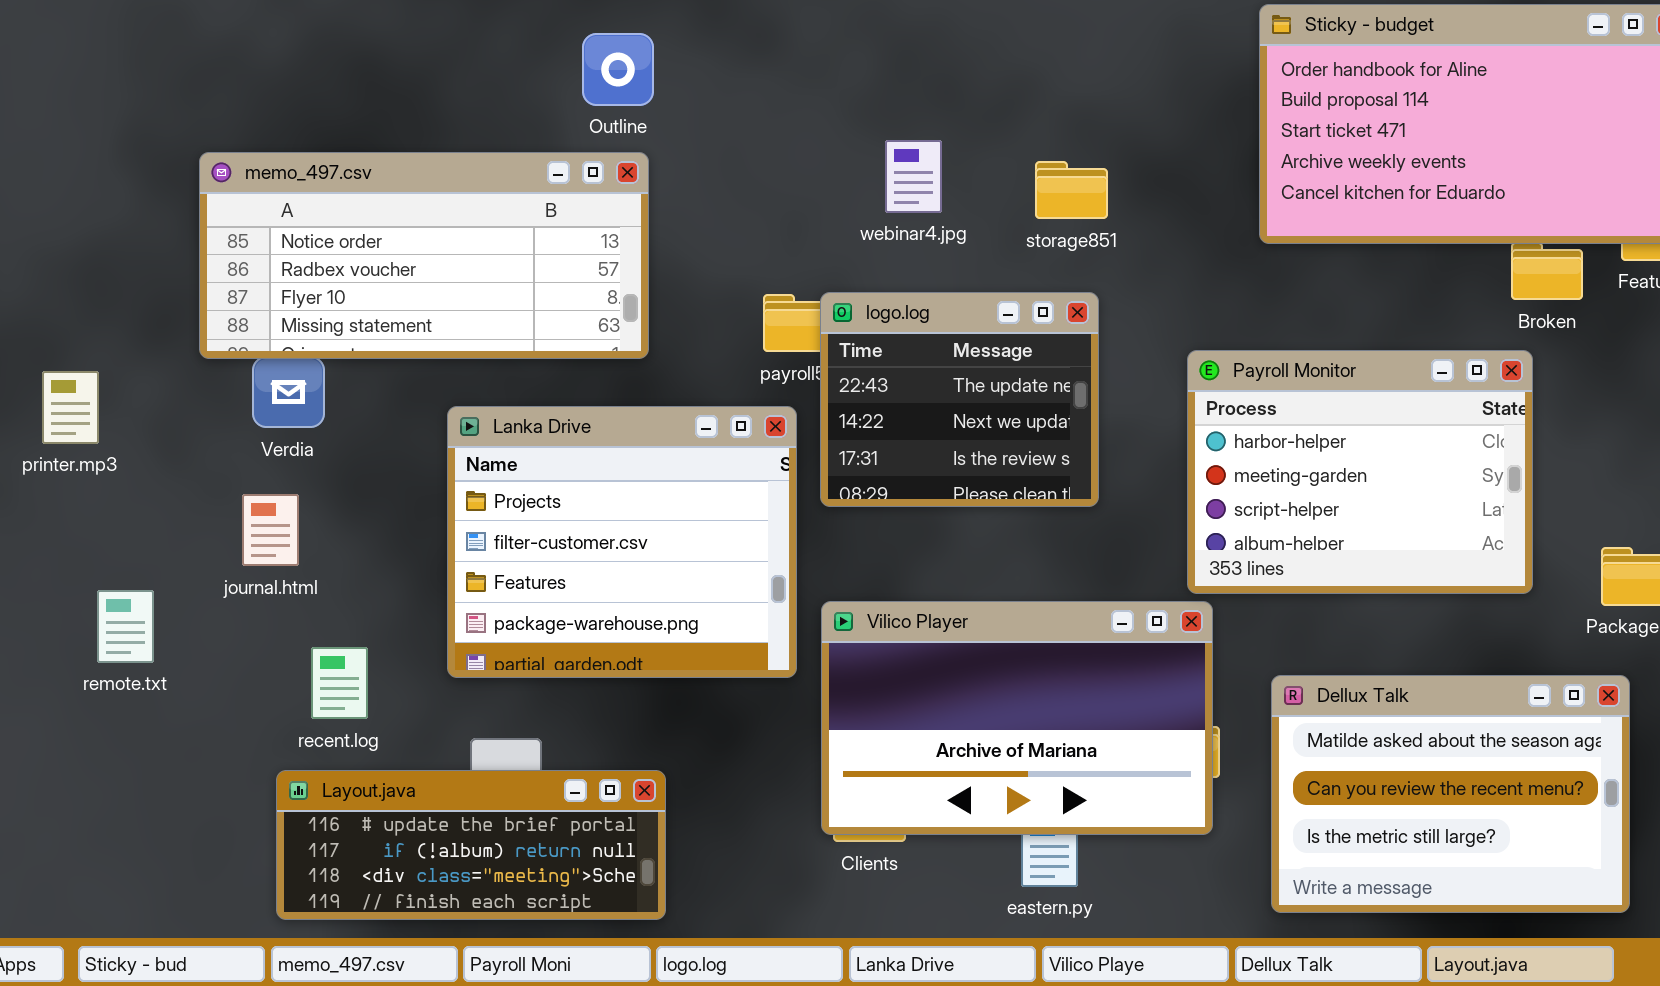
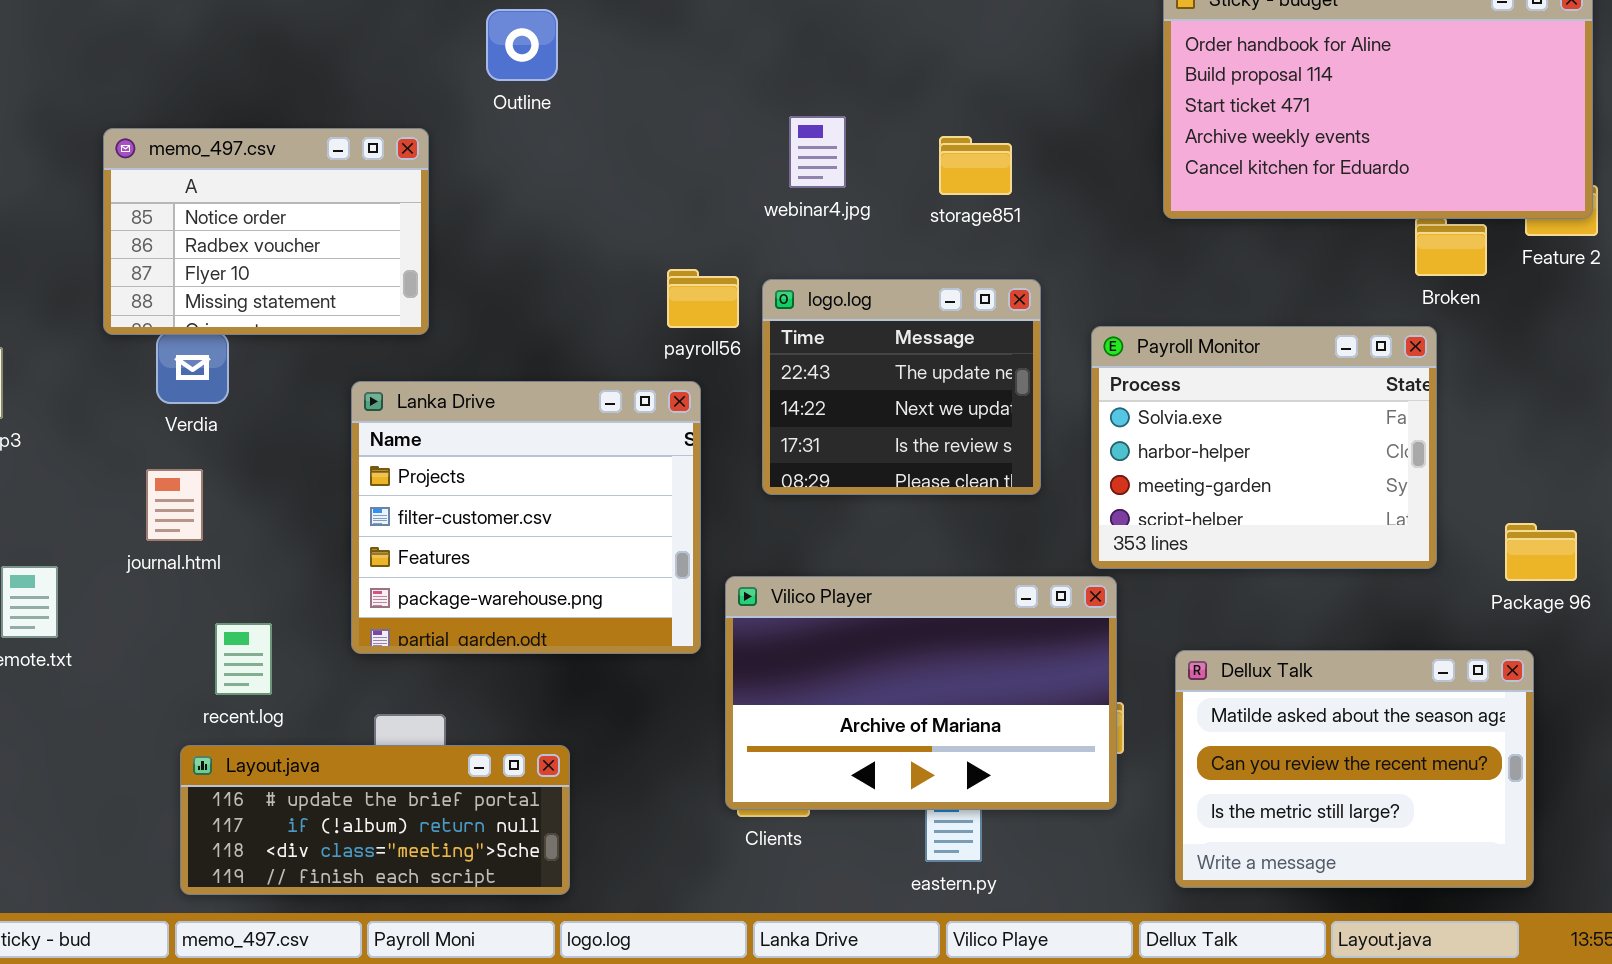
memo_497.csv: [199,152,649,359] -> [103,128,429,335], resized
logo.log: [820,292,1099,507] -> [762,279,1041,495], moved
Payroll Monitor: [1187,350,1533,594] -> [1091,326,1437,569], scrolled up 1 row

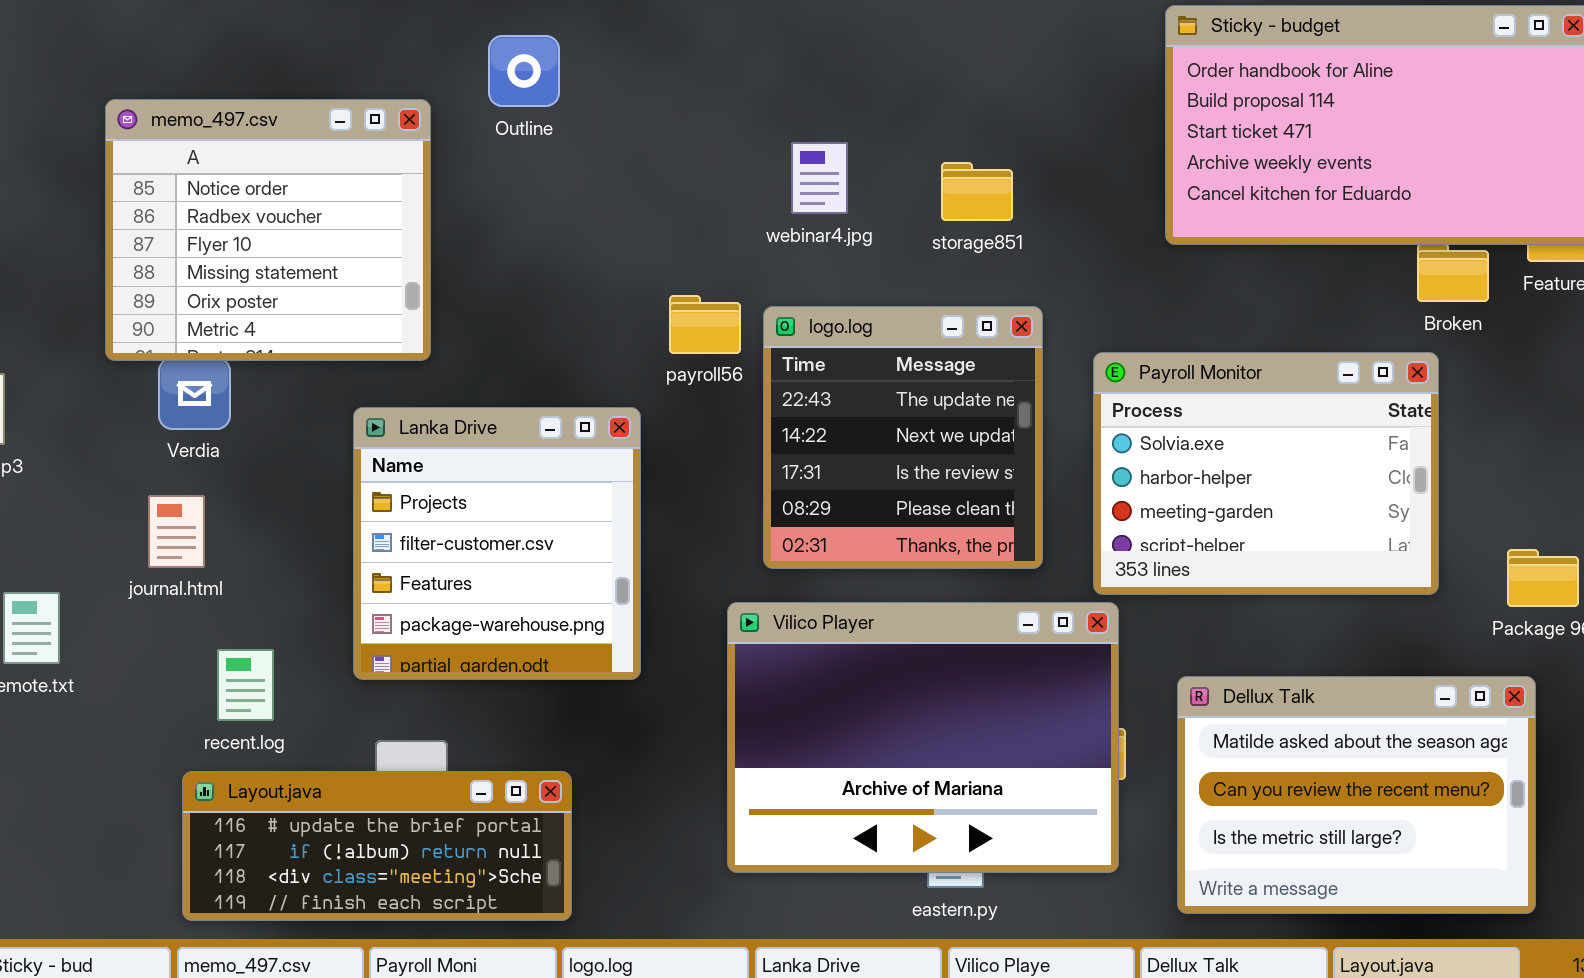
memo_497.csv: [103,128,429,335] -> [105,99,431,361], resized
logo.log: [762,279,1041,495] -> [763,306,1043,569], resized
Lanka Drive: [351,381,701,654] -> [353,407,641,680], resized
Vilico Player: [725,576,1117,810] -> [727,602,1119,873], resized

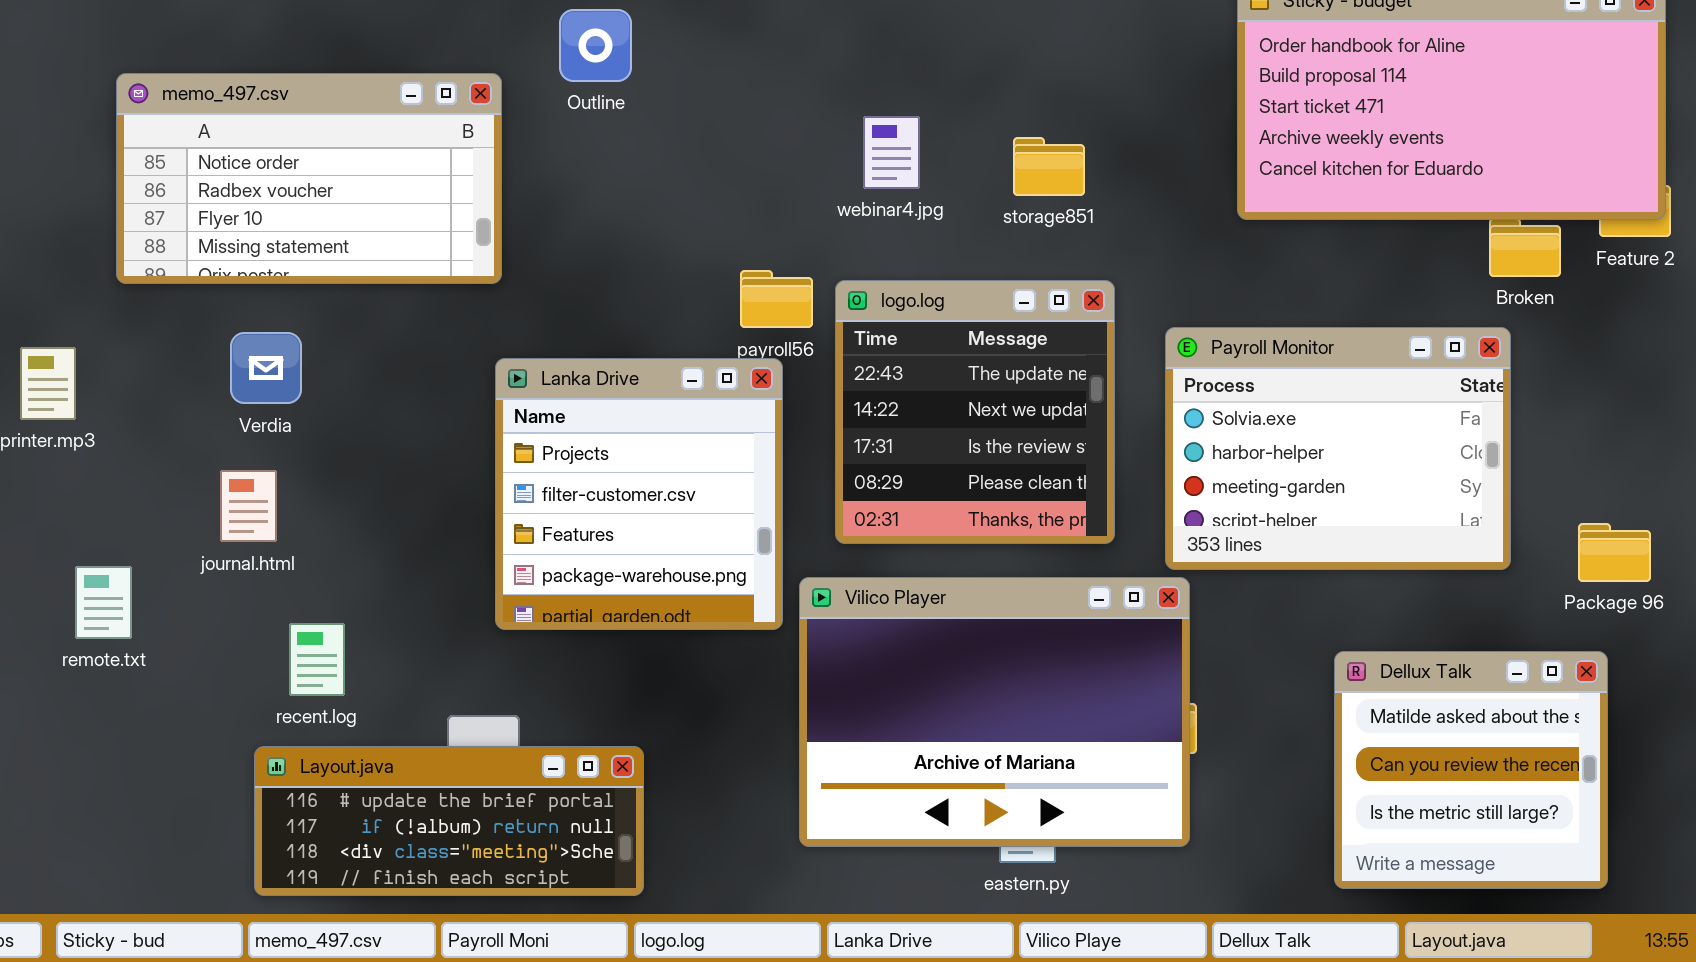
memo_497.csv: [105,99,431,361] -> [116,73,502,284], resized
Lanka Drive: [353,407,641,680] -> [495,358,783,630], moved
Dellux Talk: [1177,676,1536,914] -> [1334,651,1608,889], resized

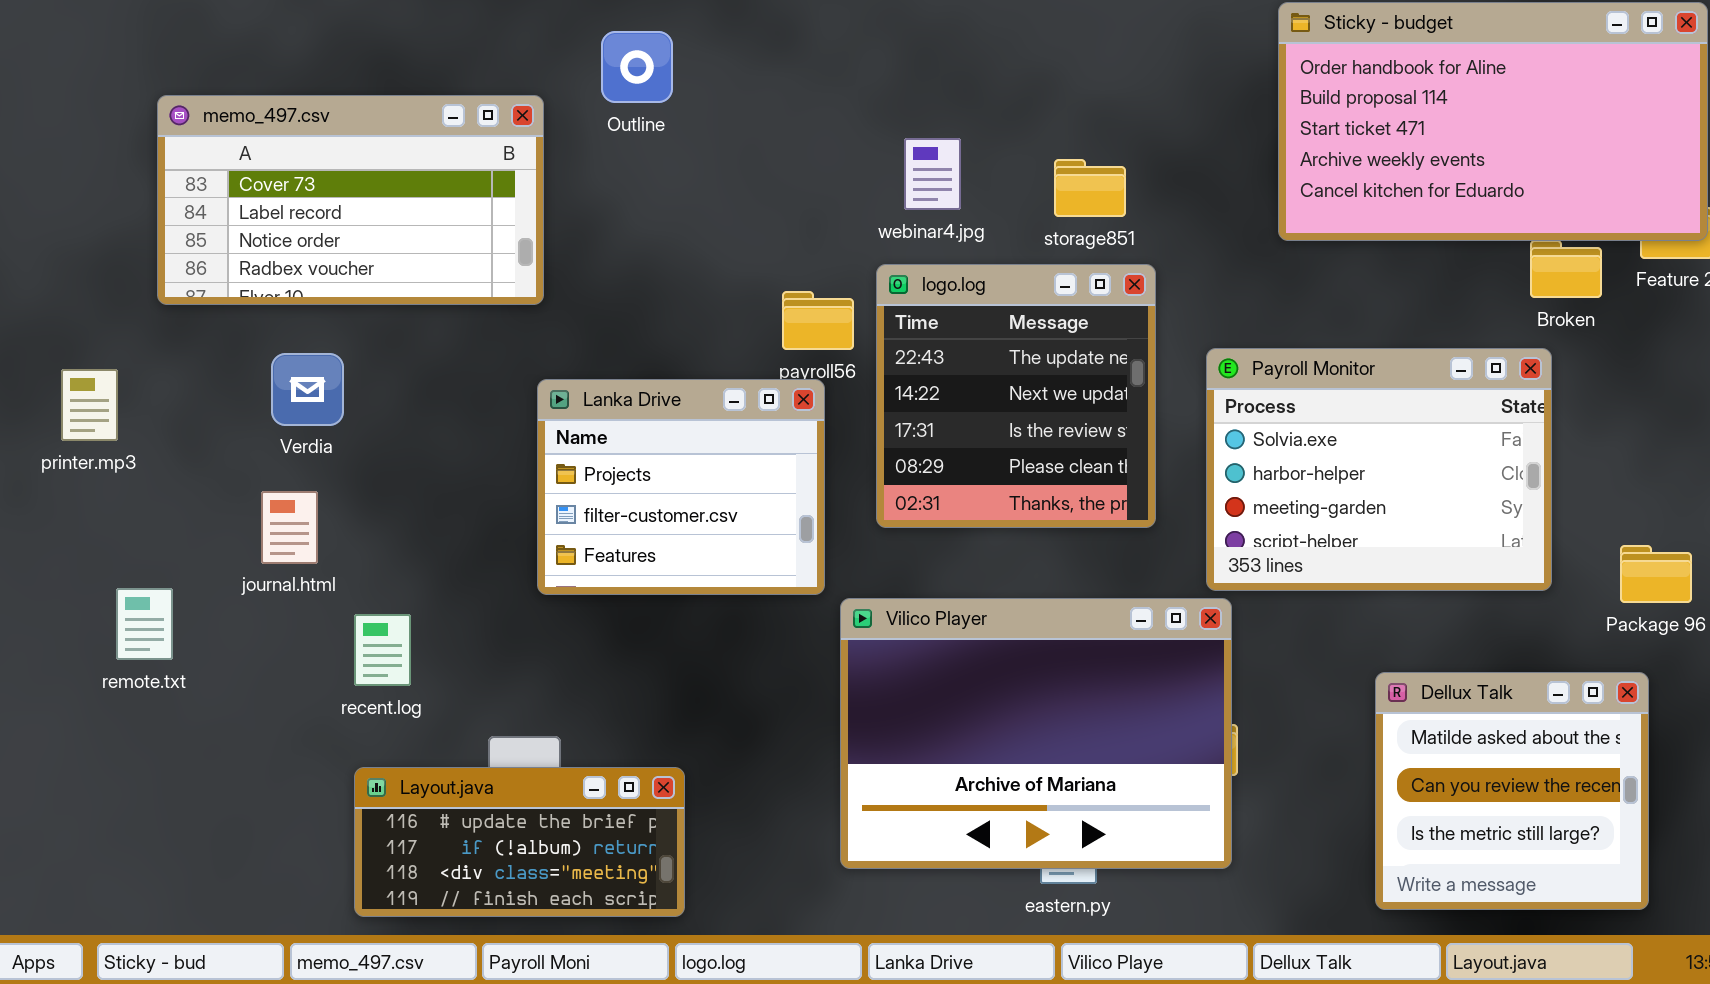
memo_497.csv: [116,73,502,284] -> [157,95,544,305], scrolled up 2 rows
logo.log: [835,280,1115,544] -> [876,264,1156,528], moved
Lanka Drive: [495,358,783,630] -> [537,379,825,595], resized
recent.log: [289,623,345,696] -> [354,614,411,686], moved
Layout.java: [254,746,644,896] -> [354,767,685,917], resized

